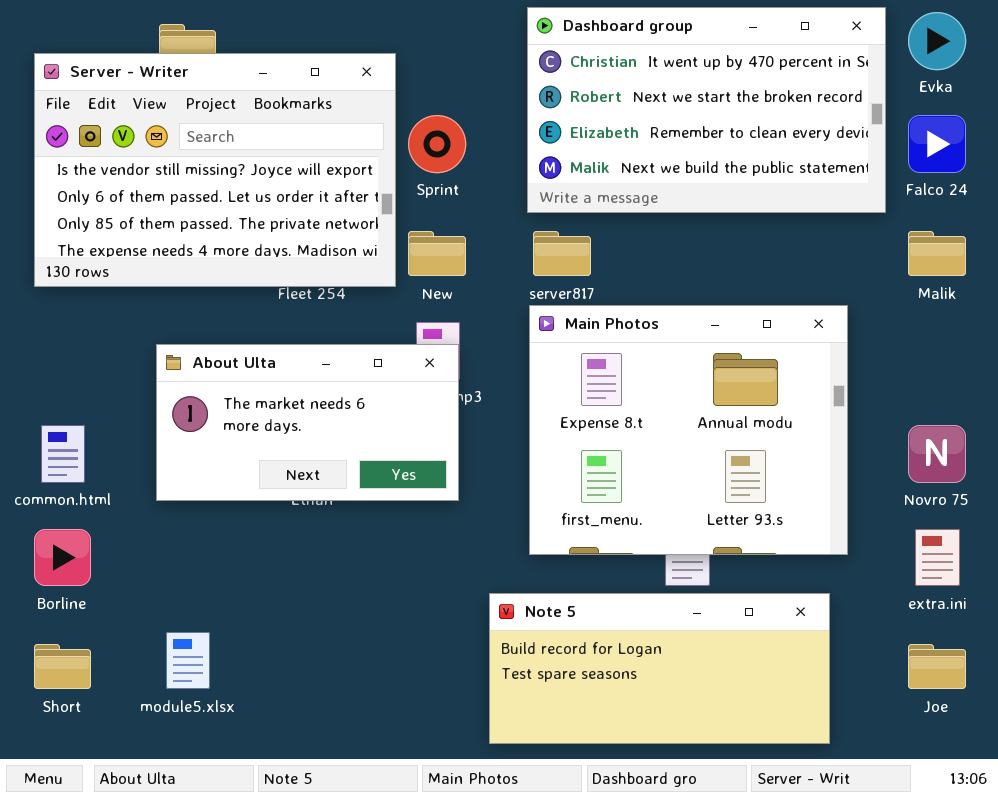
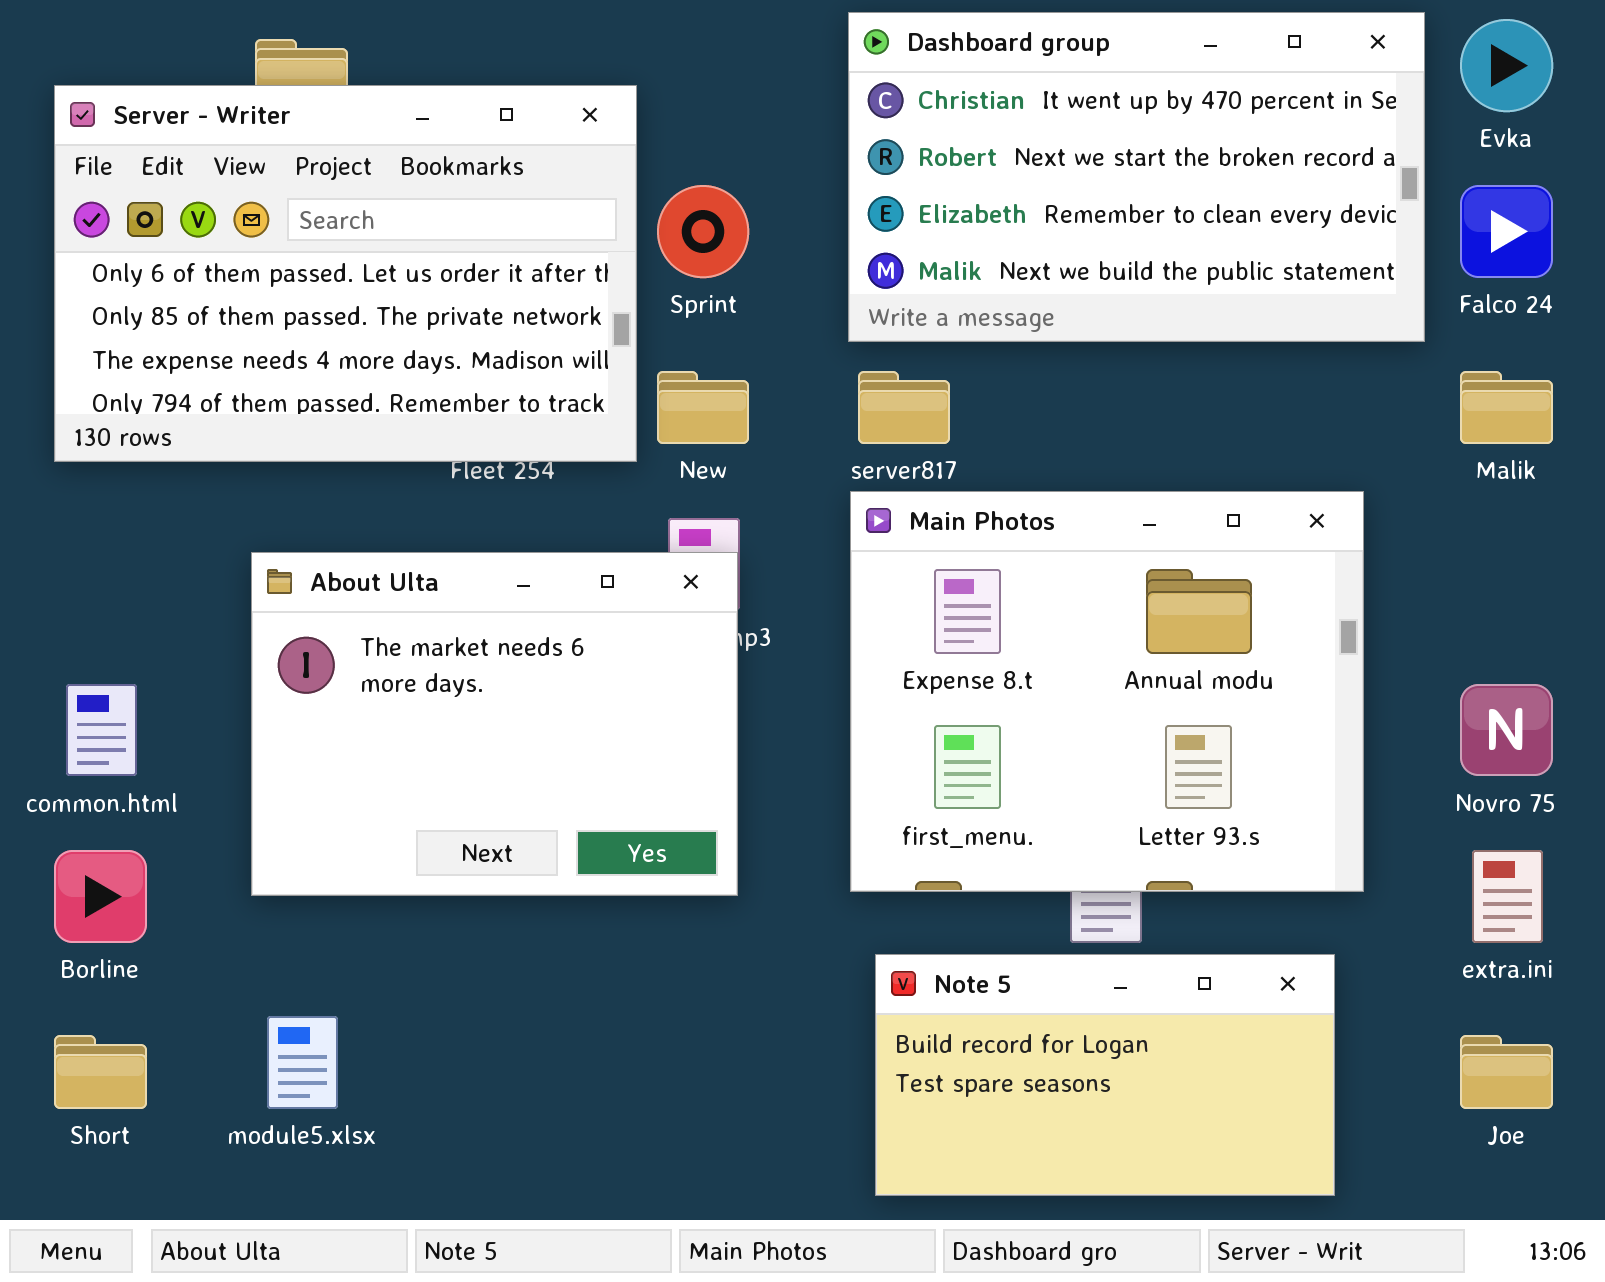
Server - Writer: [34,53,396,287] -> [54,85,637,462], scrolled down 1 row
About Ulta: [156,344,459,501] -> [251,552,738,896], resized
Note 5: [489,593,830,744] -> [875,954,1335,1196], resized

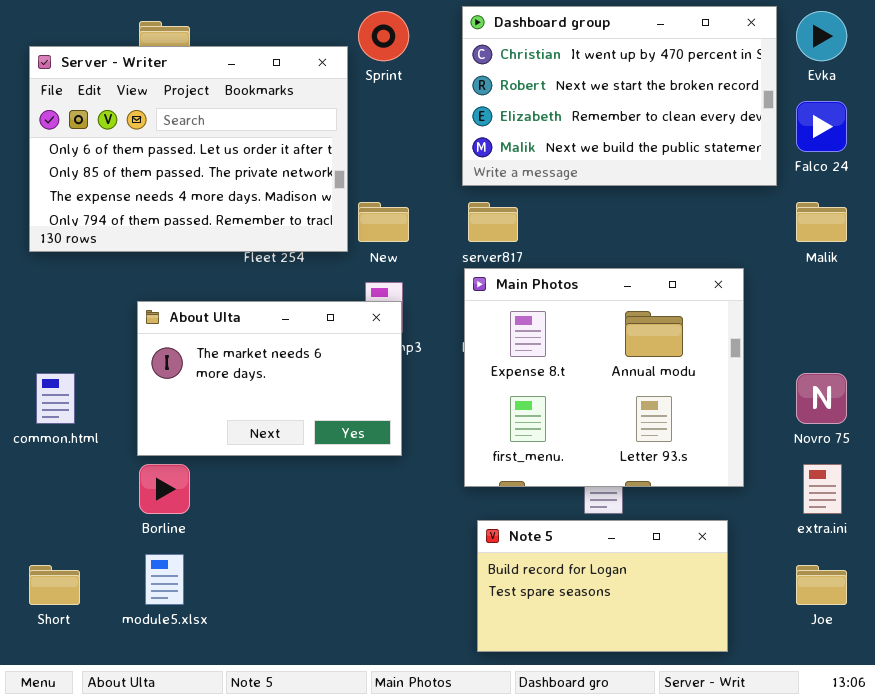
Sprint: [657,185,749,278] -> [358,11,409,61], moved
About Ulta: [251,552,738,896] -> [137,301,402,456], resized
Borline: [54,850,147,943] -> [139,464,190,514], moved

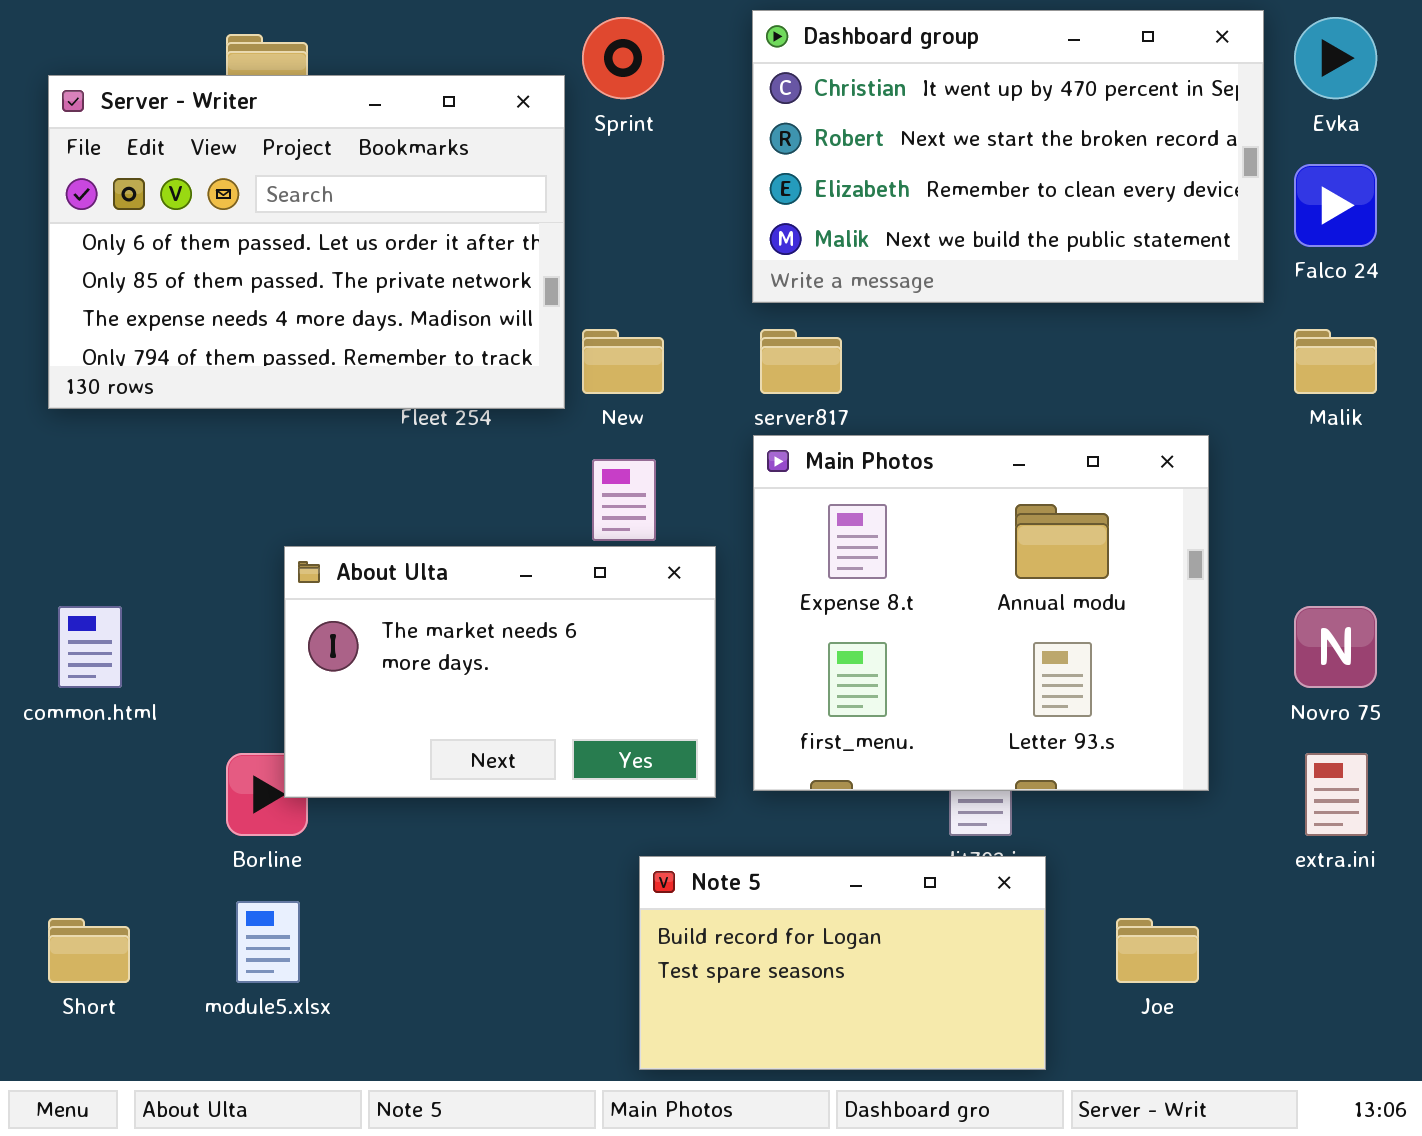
About Ulta: [137,301,402,456] -> [284,546,716,798], moved
Note 5: [477,520,728,652] -> [639,856,1046,1070], moved
Joe: [796,565,847,605] -> [1116,918,1199,983], moved

